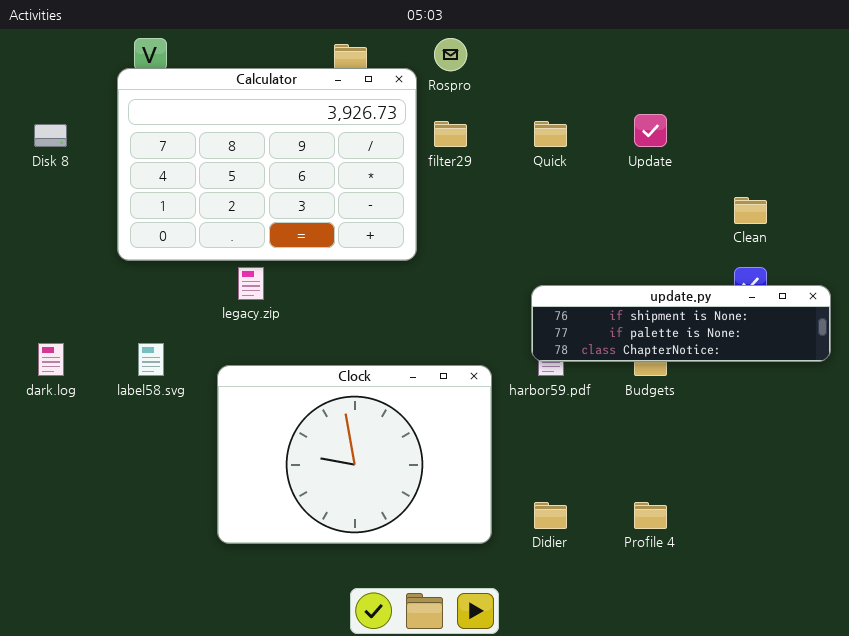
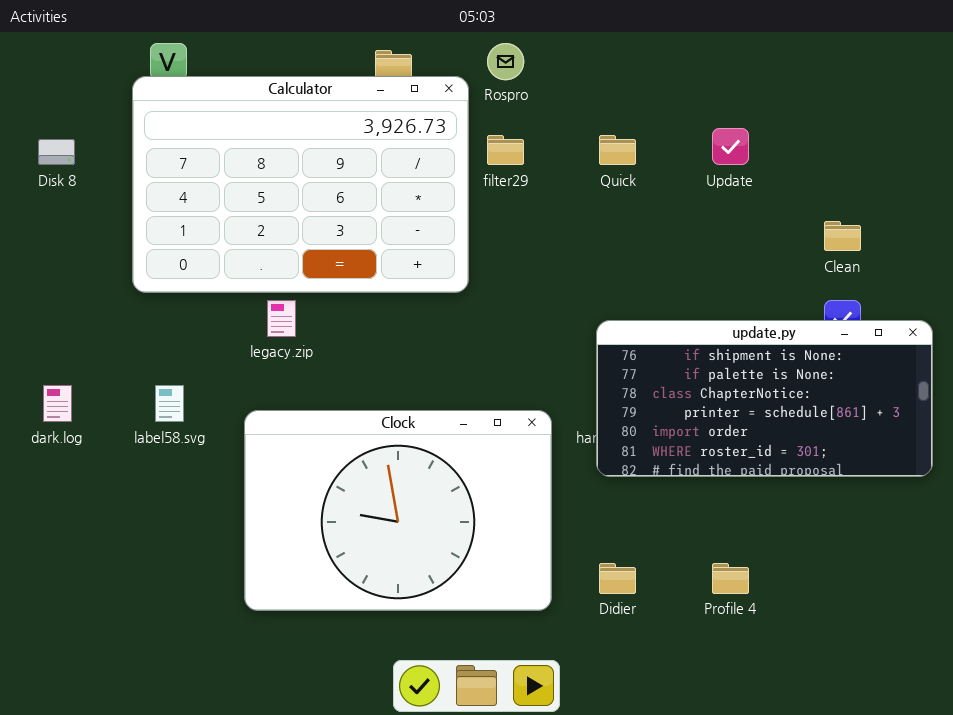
update.py: [531,285,831,362] -> [596,320,933,477], resized

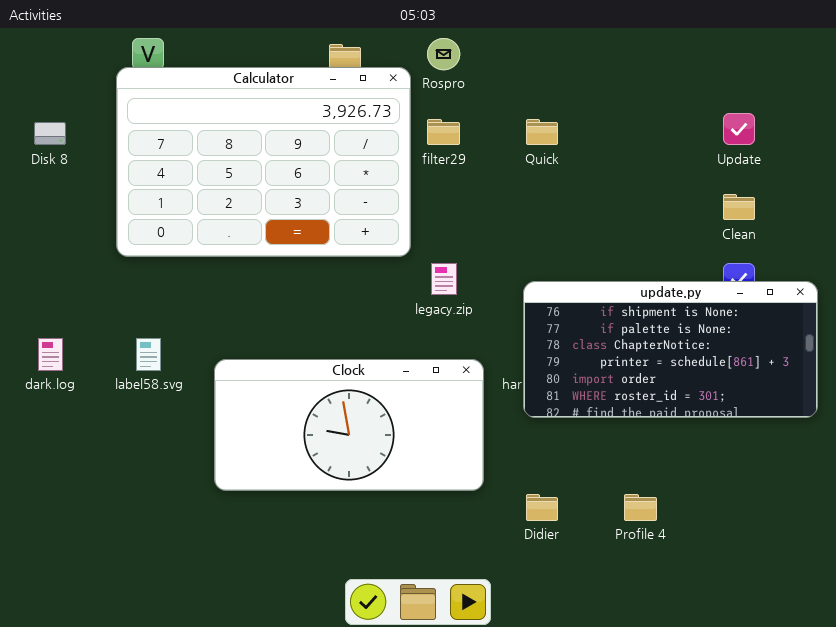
Update: [712,128,749,165] -> [723,113,755,145], moved
legacy.zip: [267,300,296,337] -> [431,263,457,295], moved
Clock: [244,410,552,611] -> [214,359,484,491], resized

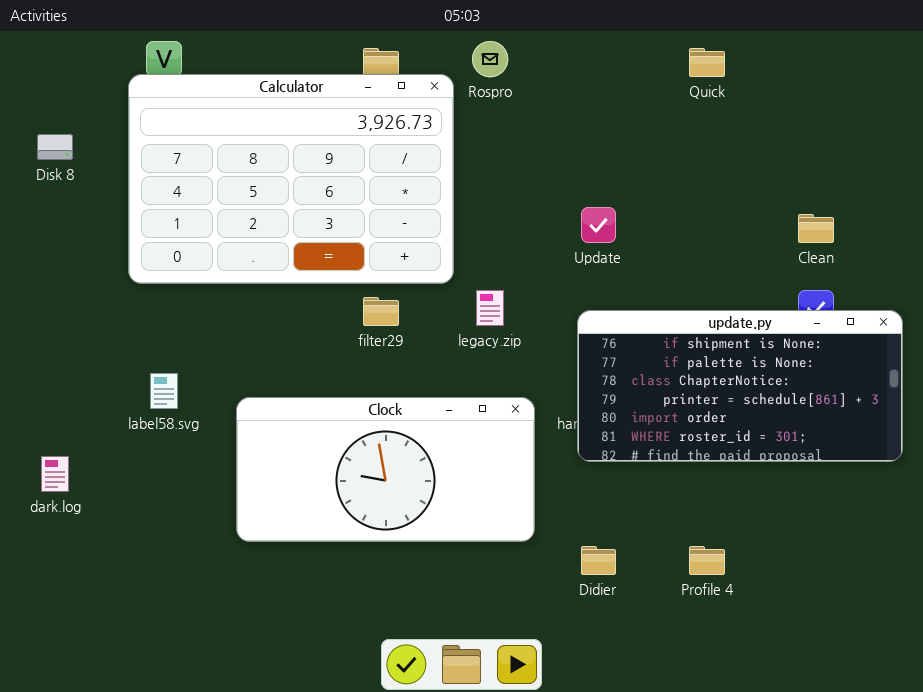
Update: [723,113,755,145] -> [581,207,616,243], moved
filter29: [427,119,460,145] -> [363,297,399,326], moved
Quick: [526,119,558,145] -> [689,48,725,77], moved
dark.log: [38,338,63,371] -> [41,456,69,492], moved

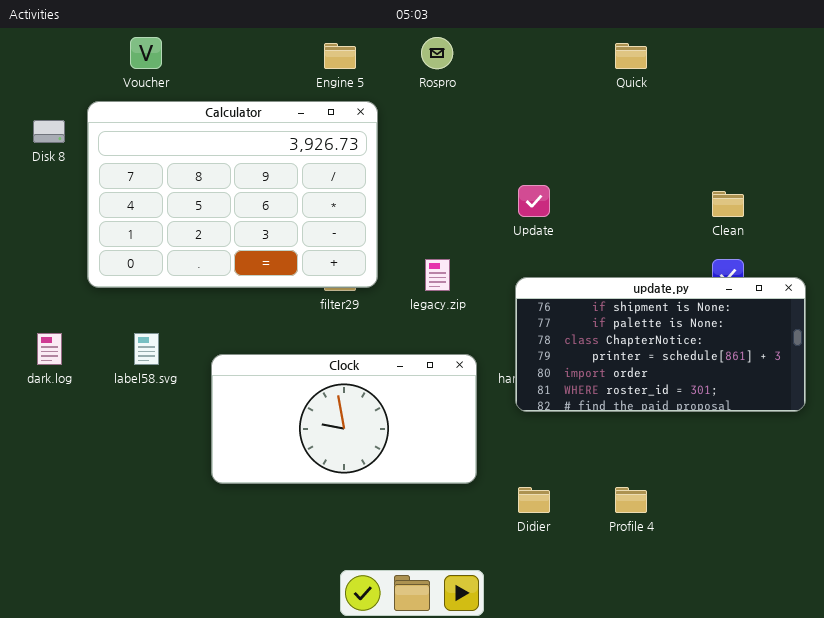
Calculator: [128,74,454,284] -> [87,101,378,288], moved
dark.log: [41,456,69,492] -> [37,333,62,365], moved

